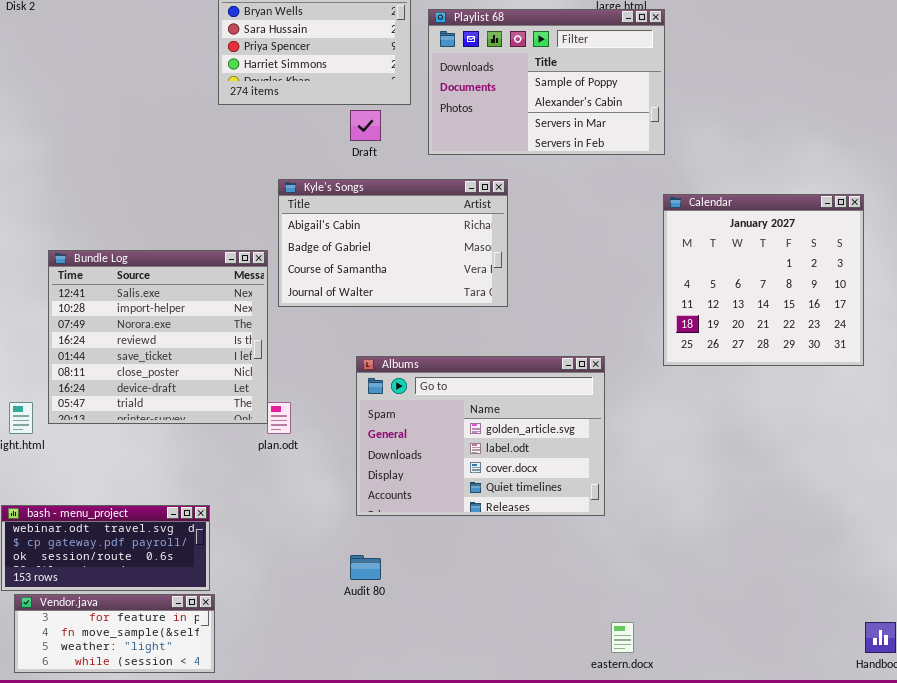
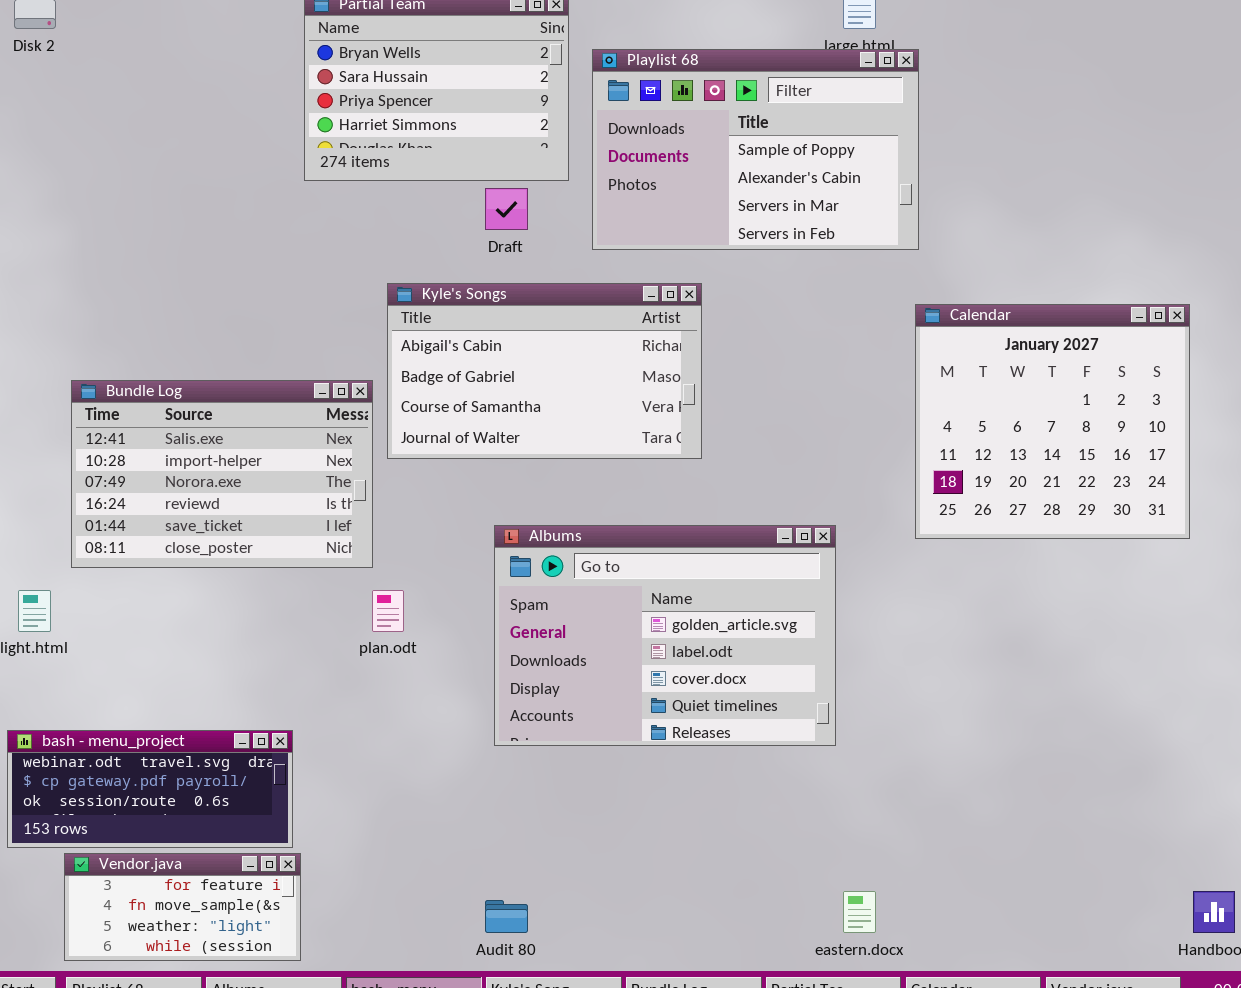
Bundle Log: [48,250,268,424] -> [71,380,373,568], resized
Audit 80: [350,555,381,580] -> [485,900,528,933], moved
Vendor.java: [14,594,215,673] -> [64,853,301,961], resized

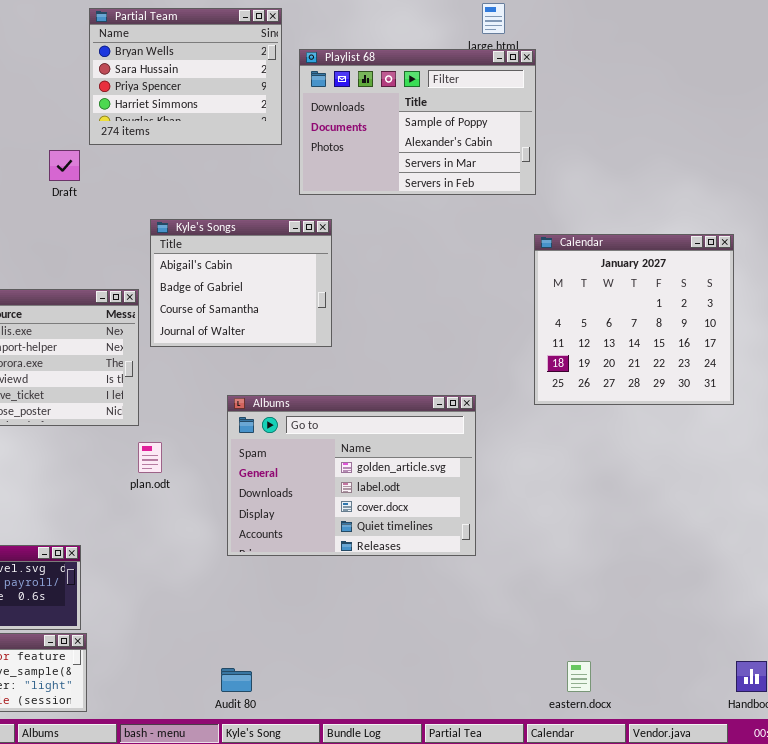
Draft: [485,188,528,230] -> [49,150,80,181], moved
Kyle's Songs: [387,283,702,459] -> [150,219,332,347], resized
eastern.docx: [843,891,876,933] -> [567,661,591,692], moved

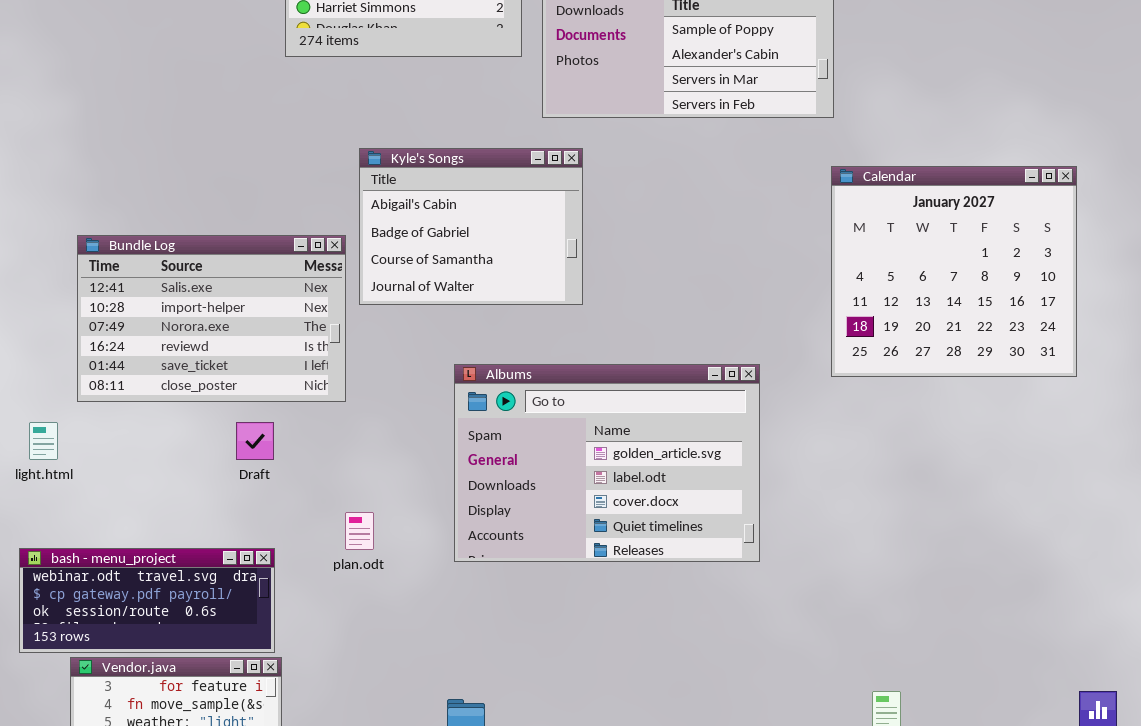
Draft: [49,150,80,181] -> [236,422,274,460], moved
plan.odt: [138,442,162,473] -> [345,512,374,550], moved

